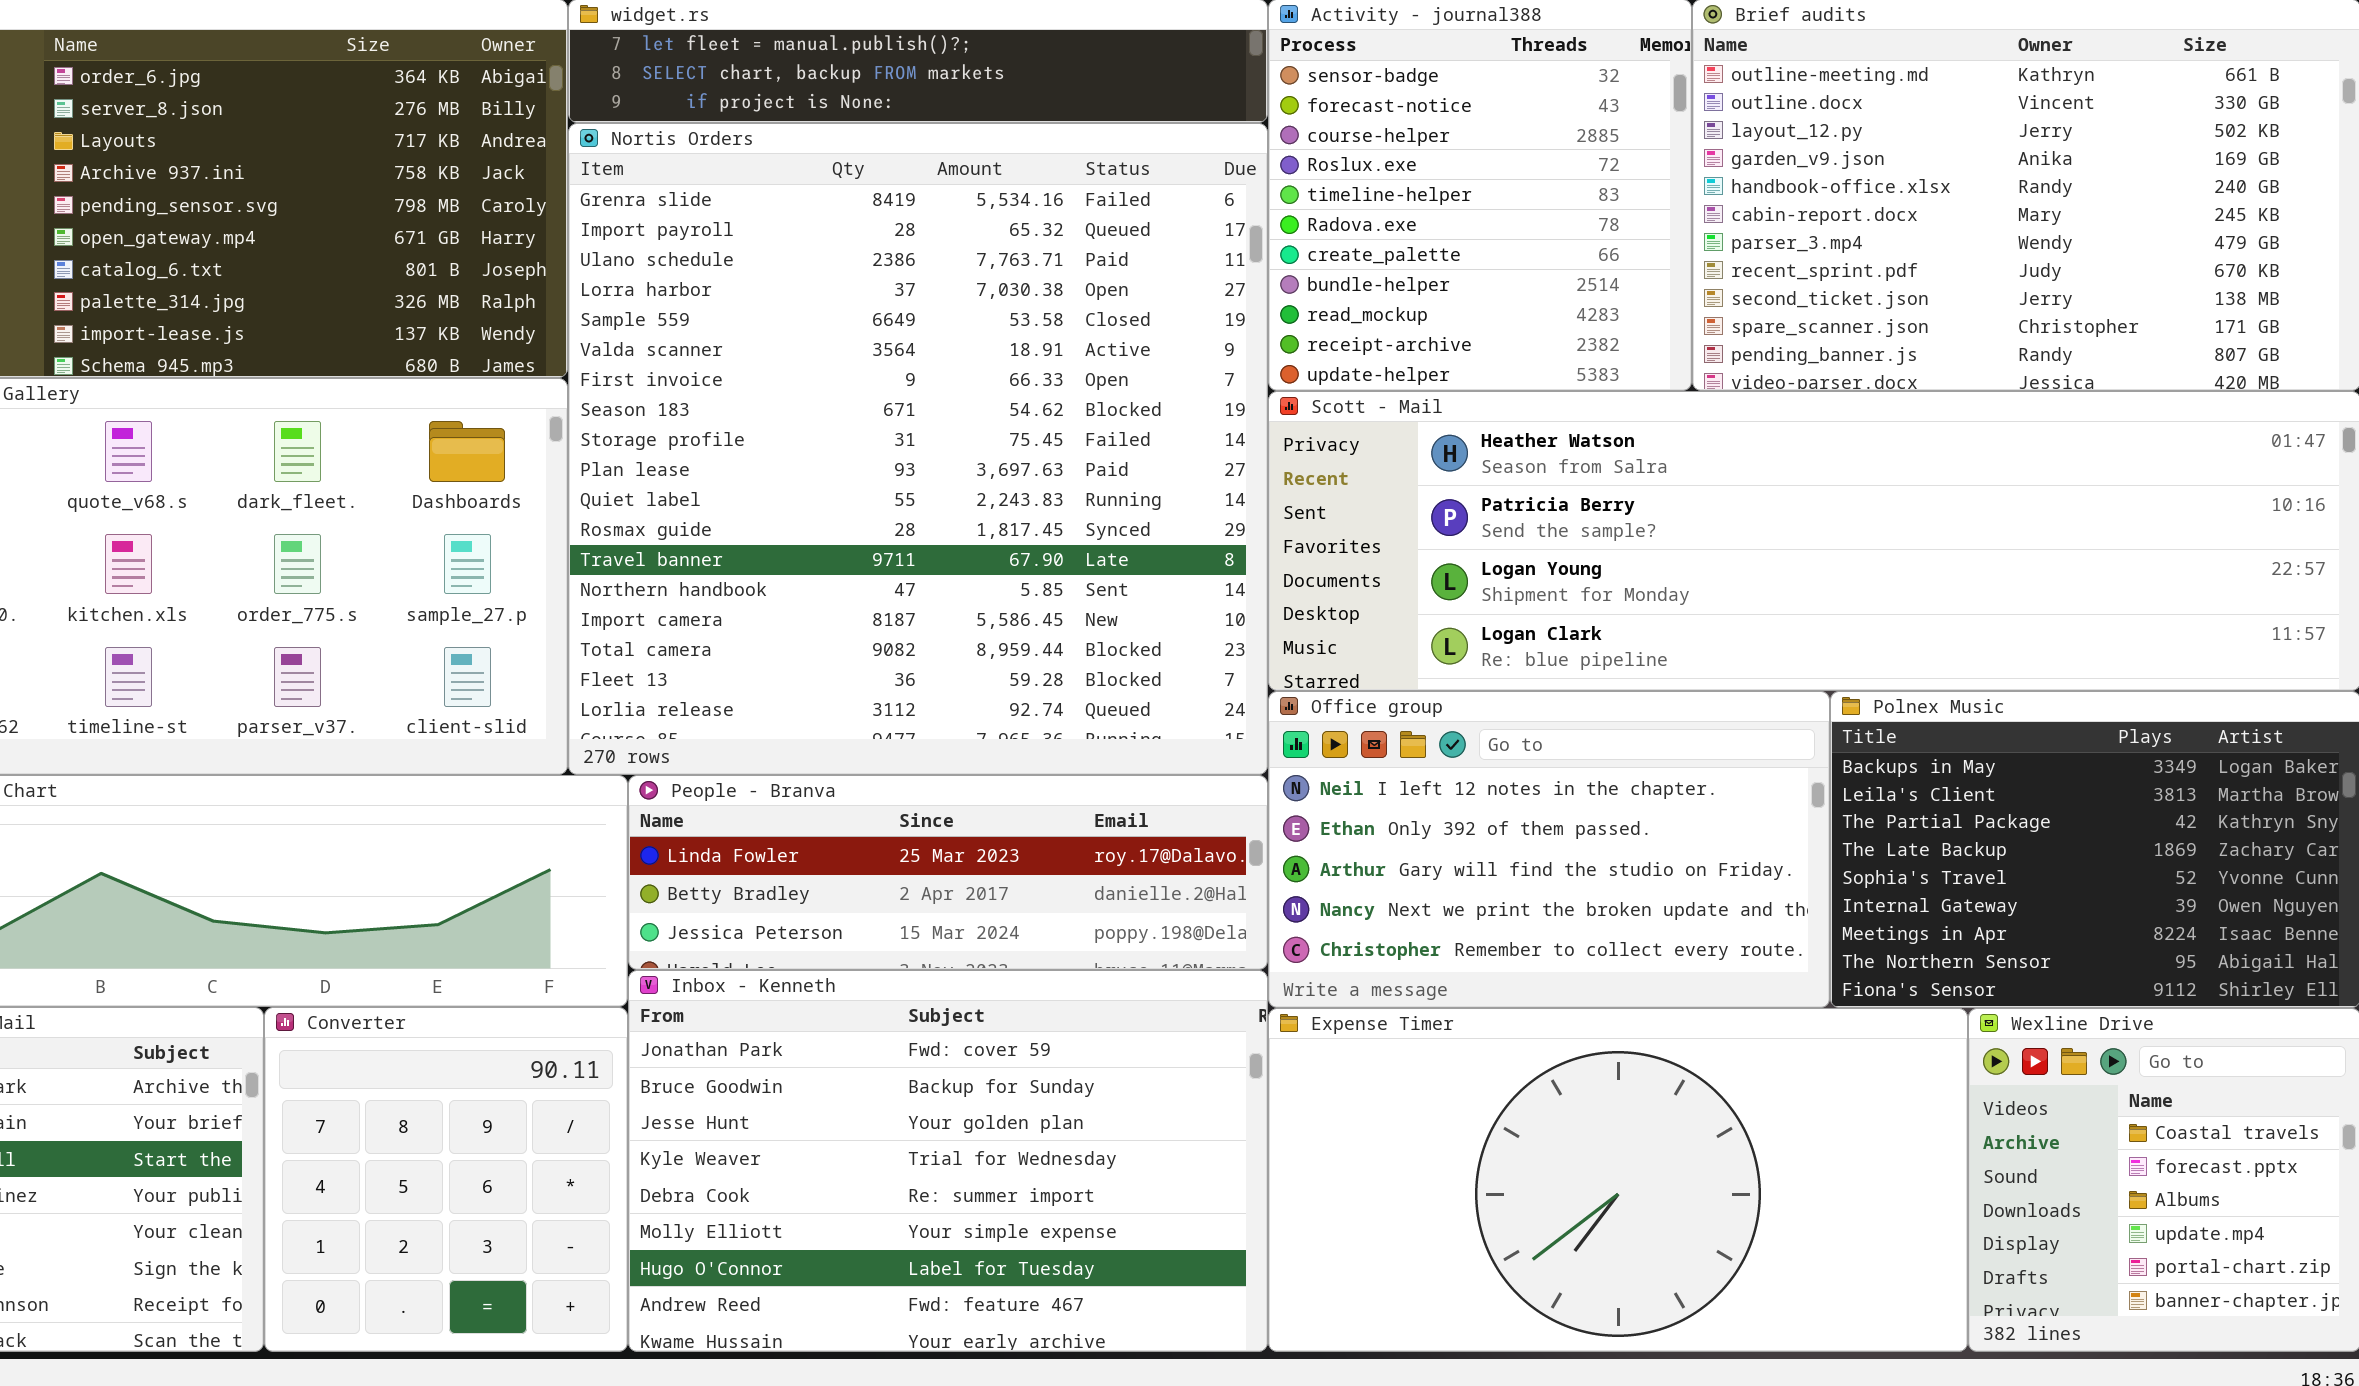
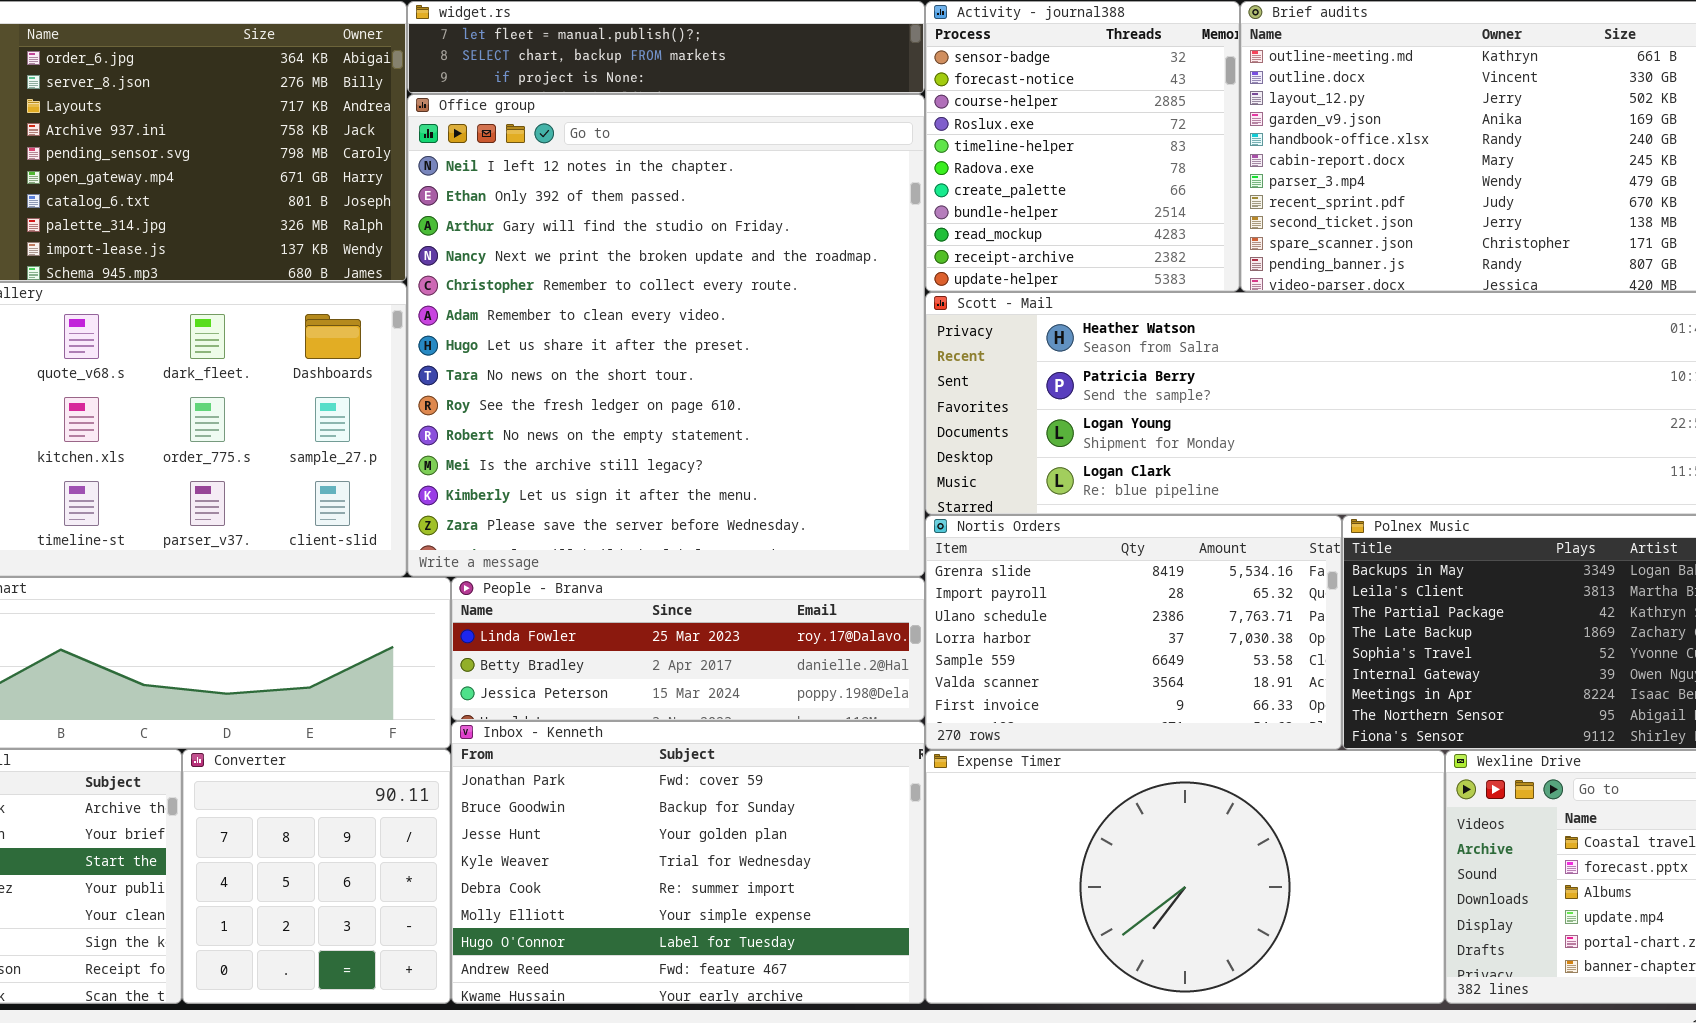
Nortis Orders: [568,123,1268,775] -> [925,515,1342,750], moved, resized
Office group: [1268,691,1830,1008] -> [407,94,925,577], moved, resized

